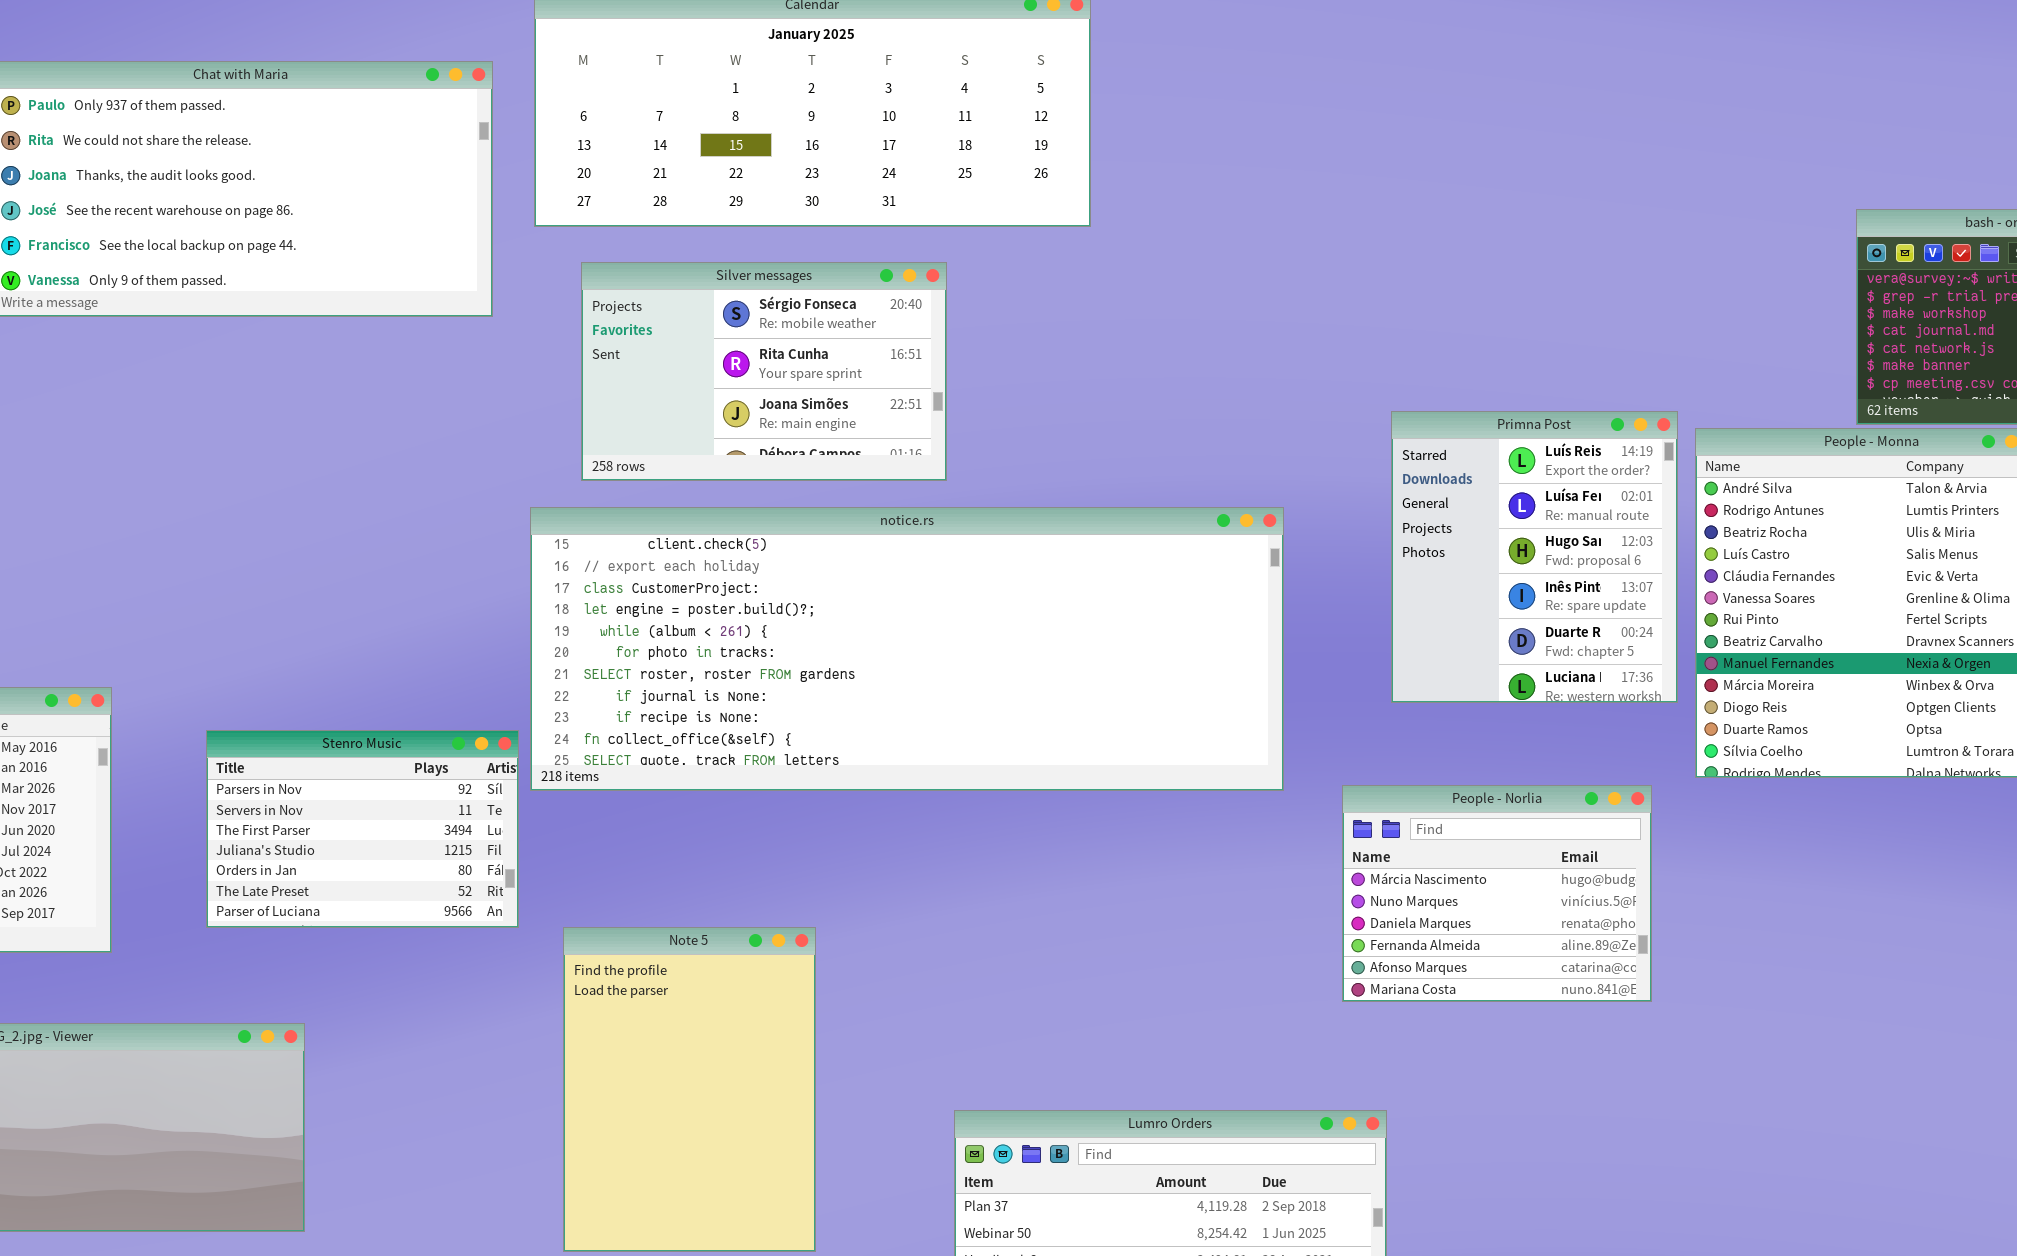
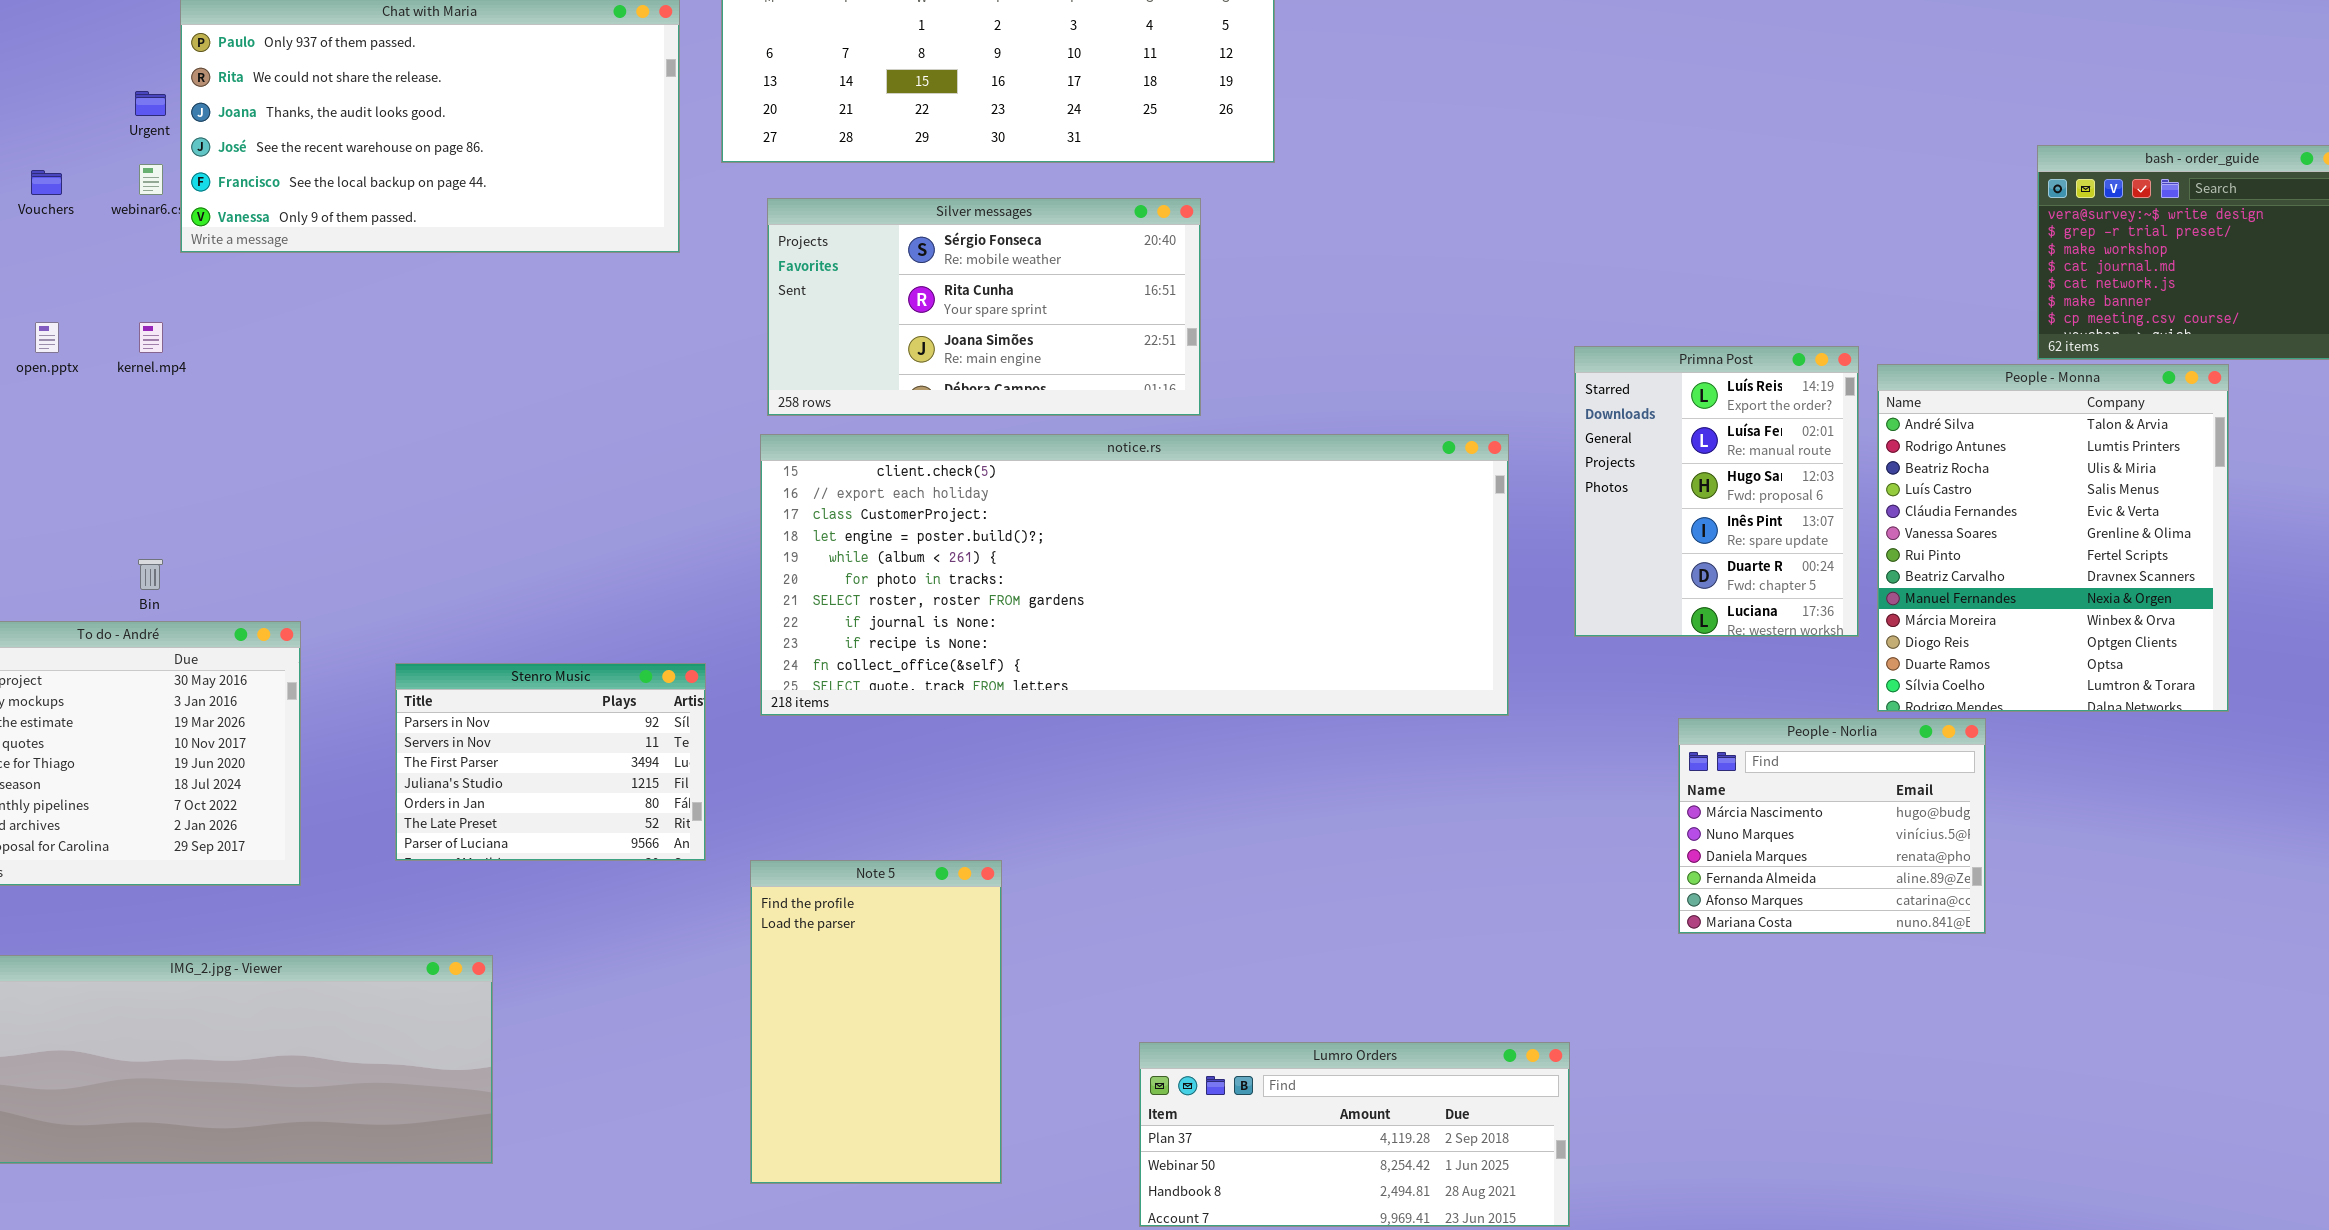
Silver messages: [581,262,947,481] -> [767,198,1201,416], resized
notice.rs: [530,507,1284,791] -> [760,434,1509,716], moved
People - Norlia: [1342,785,1652,1002] -> [1678,718,1986,934], moved

